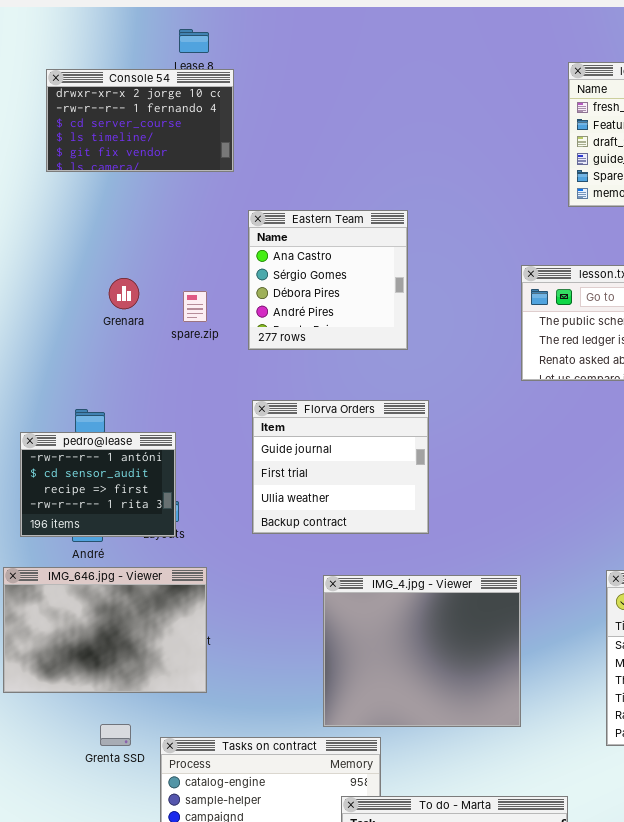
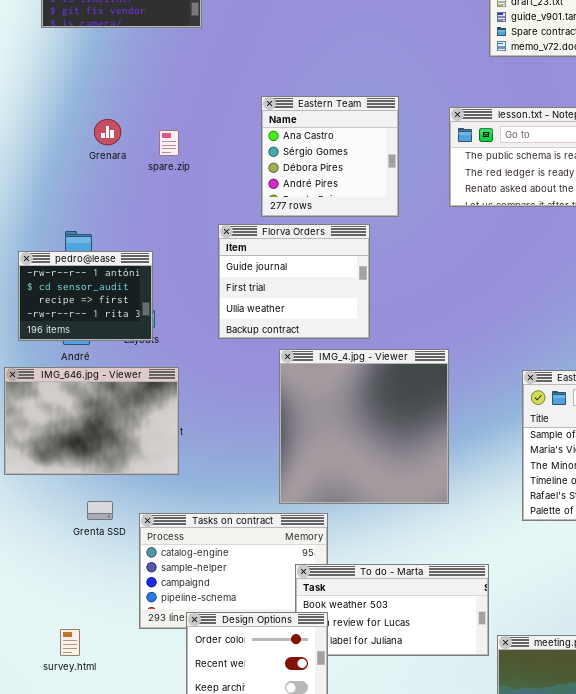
Eastern Team: [248,210,408,350] -> [261,96,399,217], moved
IMG_4.jpg - Viewer: [323,575,521,727] -> [279,349,449,504], resized

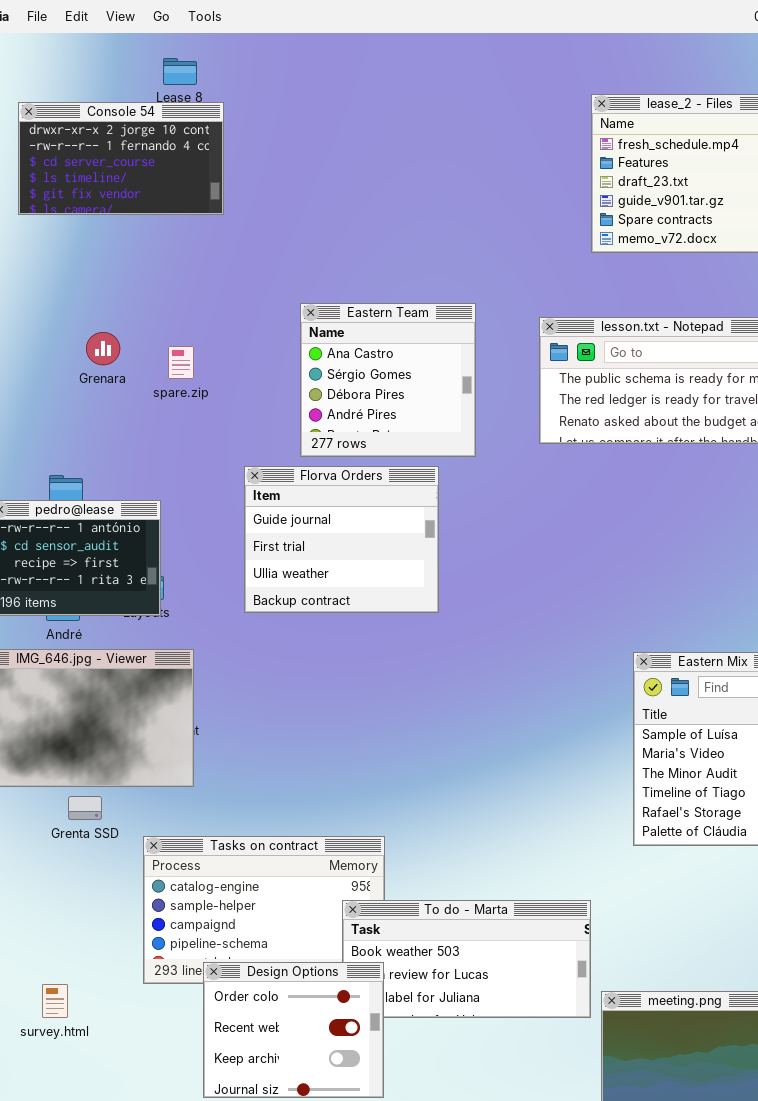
IMG_4.jpg - Viewer: [279,349,449,504] -> none, closed
Grenta SSD: [87,501,113,520] -> [68,796,102,820], moved

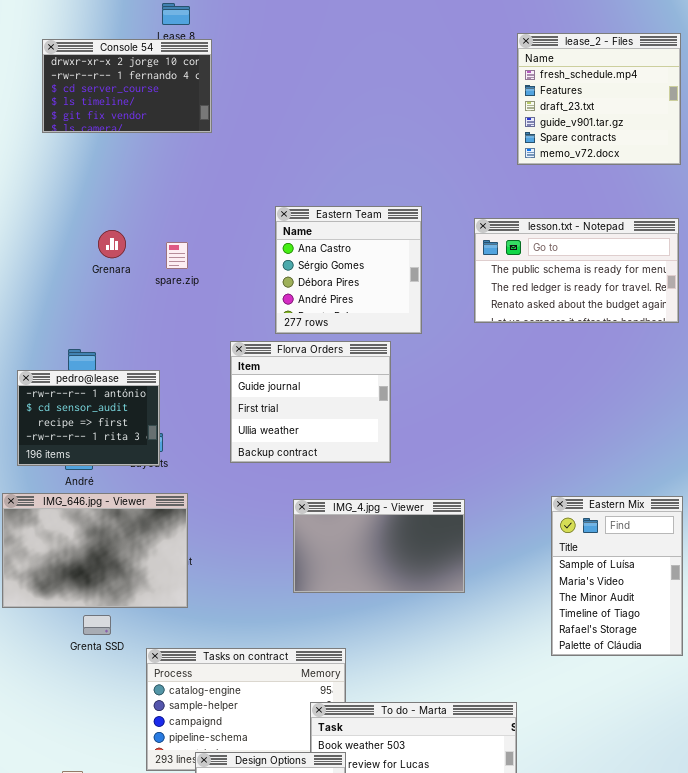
IMG_4.jpg - Viewer: none -> [293,499,465,593], opened

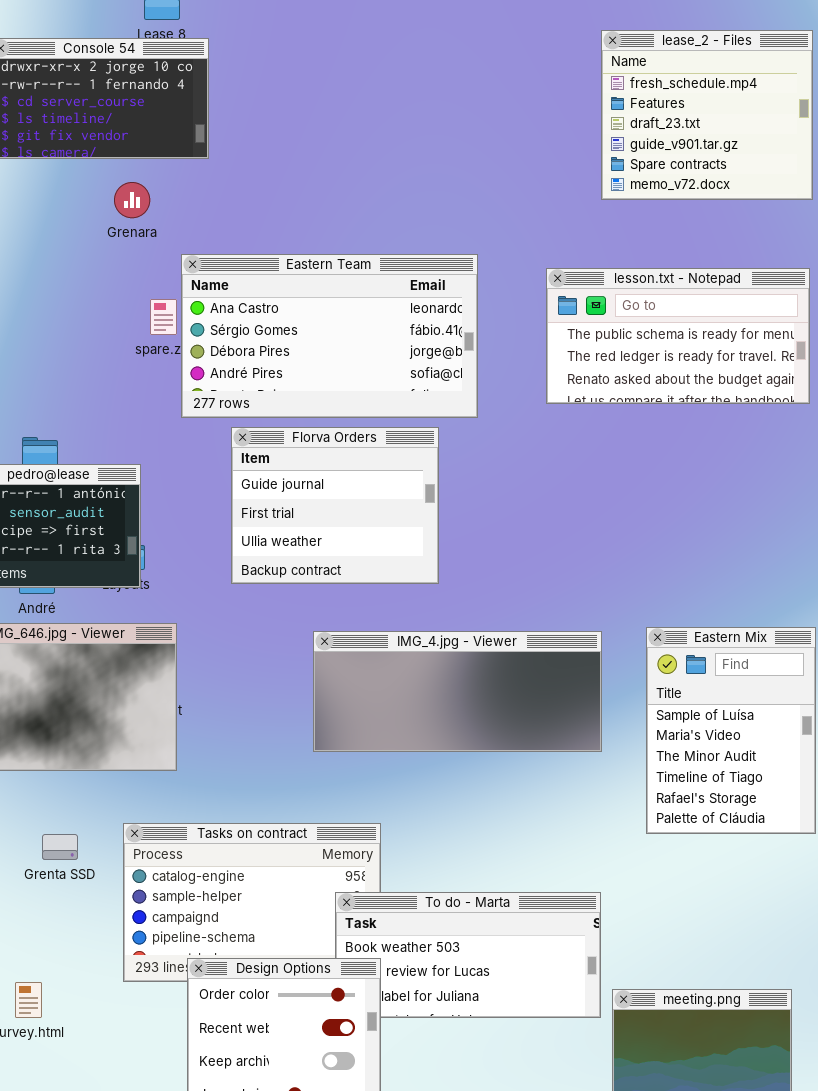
Eastern Team: [275,206,422,334] -> [181,254,478,418], resized
Grenara: [98,230,126,258] -> [114,182,150,218], moved
IMG_4.jpg - Viewer: [293,499,465,593] -> [313,631,602,752], resized
Grenta SSD: [83,615,111,635] -> [42,834,78,860], moved

